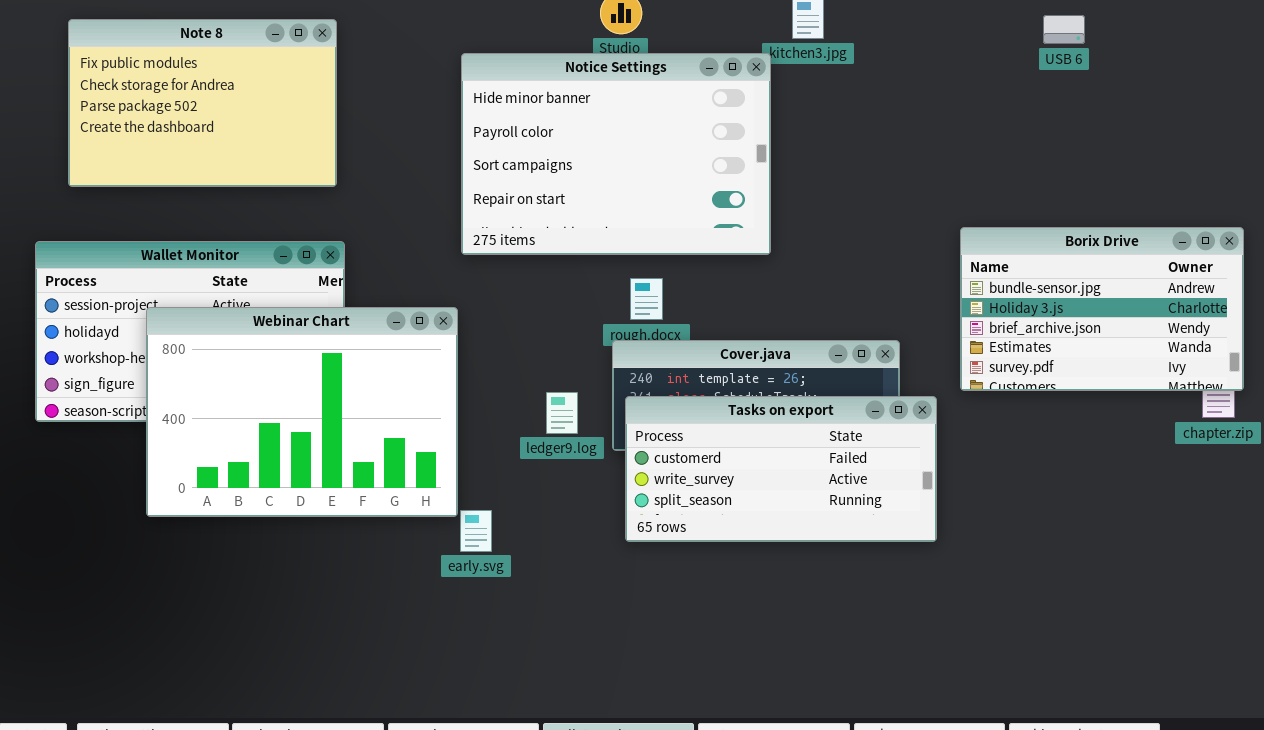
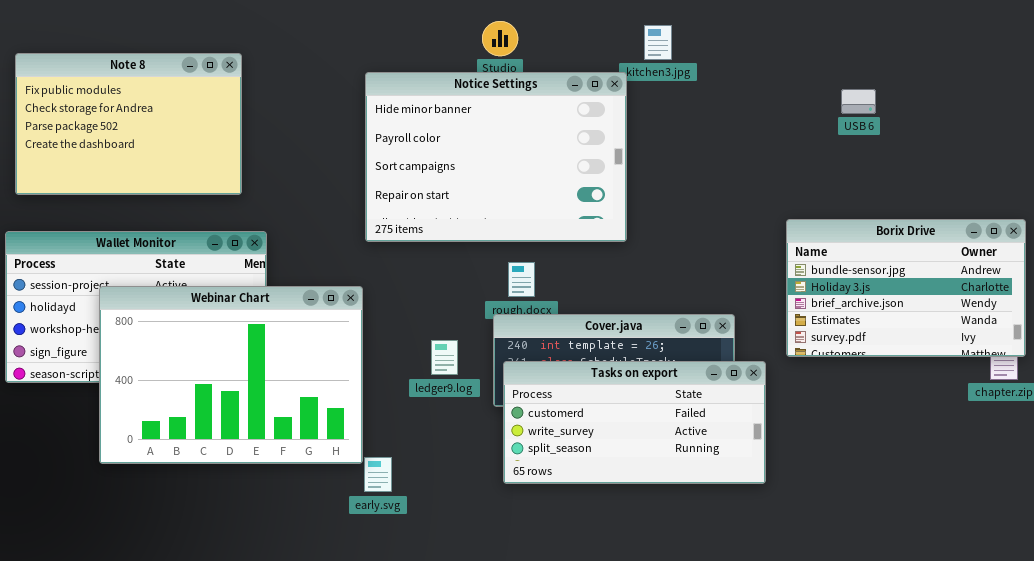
USB 6: [1043,15,1085,44] -> [841,89,876,114], moved
Note 8: [68,19,337,187] -> [15,53,242,195], moved
ledger9.log: [546,392,578,434] -> [431,340,458,375], moved

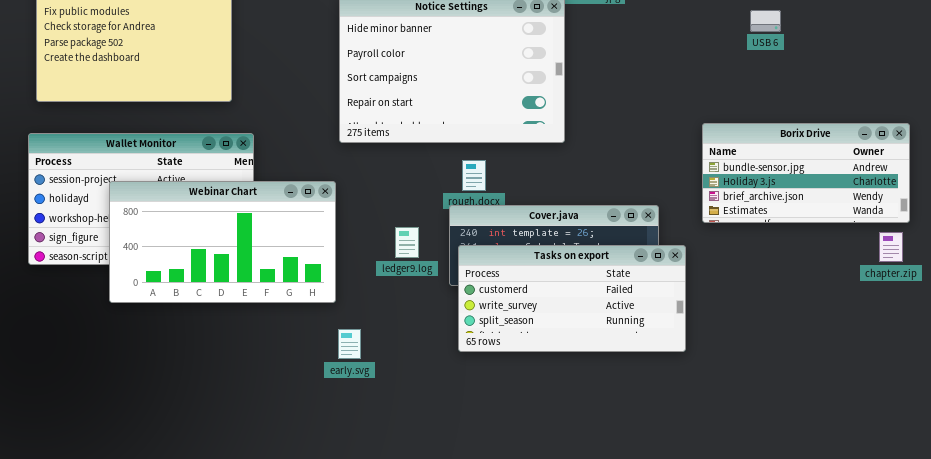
Borix Drive: [786,219,1026,357] -> [702,123,910,223], resized
Webinar Chart: [99,286,363,464] -> [109,181,336,303], resized

